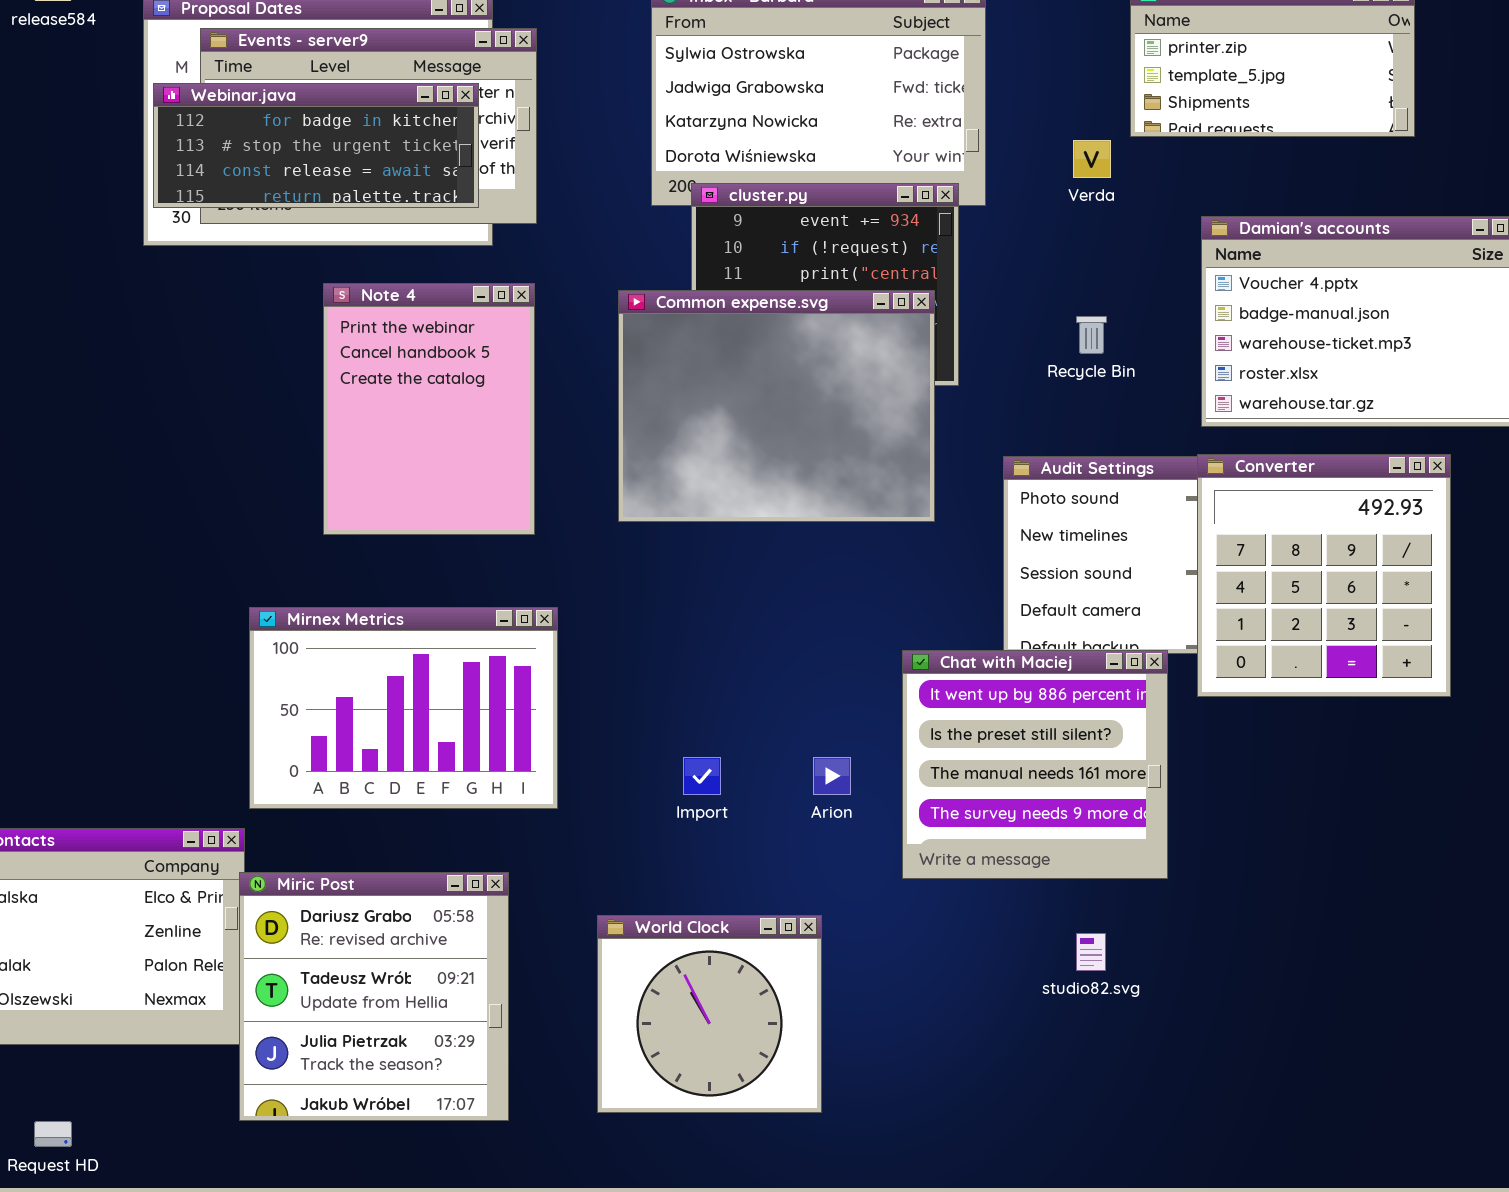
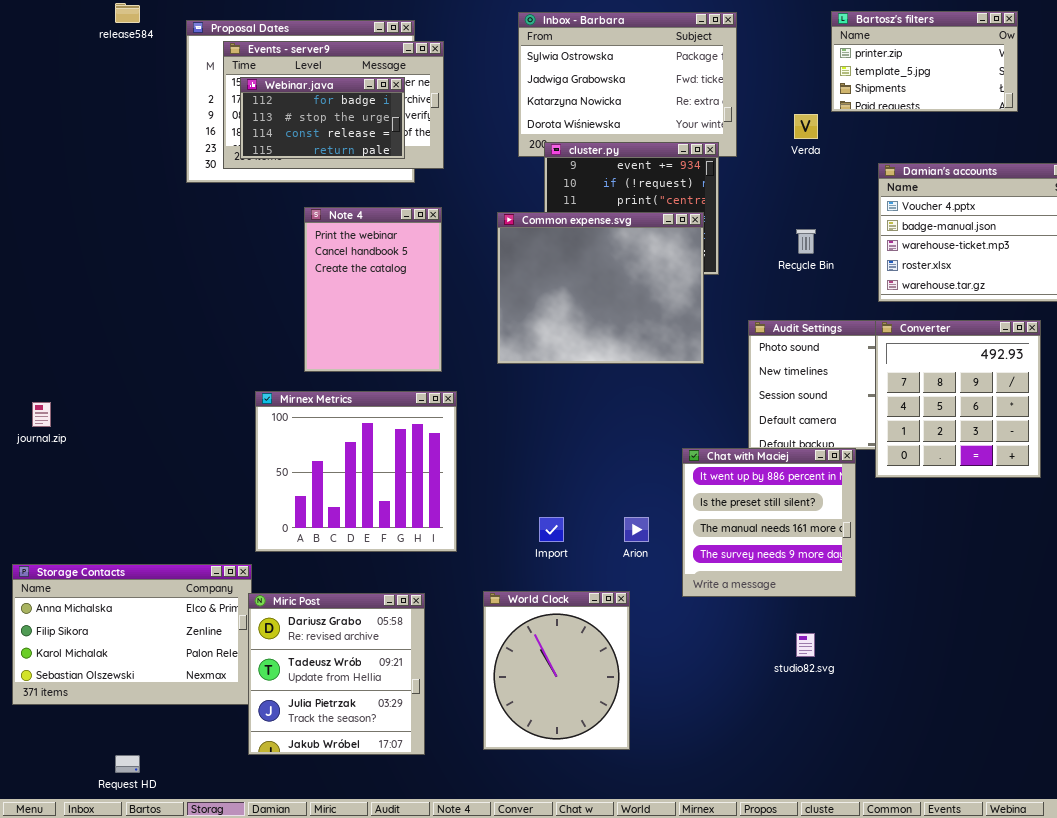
Webinar.java: [153,83,479,208] -> [240,77,405,159], resized
Mirnex Metrics: [249,607,558,809] -> [255,391,457,552], resized
World Clock: [597,915,822,1113] -> [483,591,630,750], resized

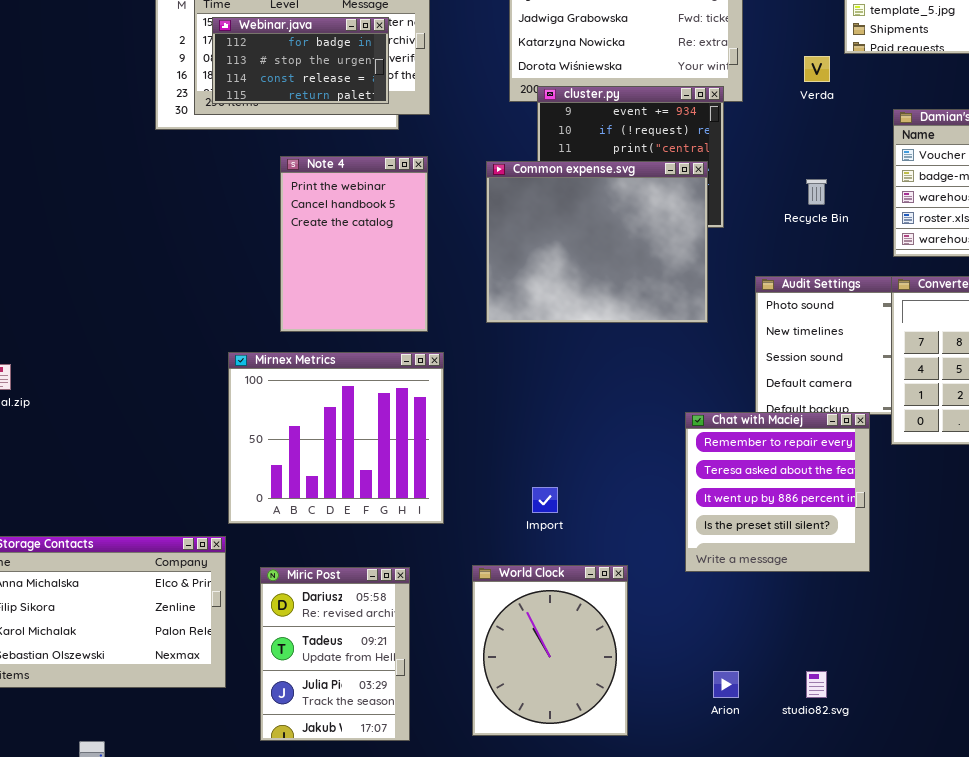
Chat with Maciej: [682,448,856,597] -> [685,412,870,572], scrolled up 2 rows
Arion: [624,517,649,542] -> [713,671,739,698], moved
Miric Post: [248,593,425,755] -> [260,567,410,741], resized
studio82.svg: [796,633,815,657] -> [806,671,827,698], moved

